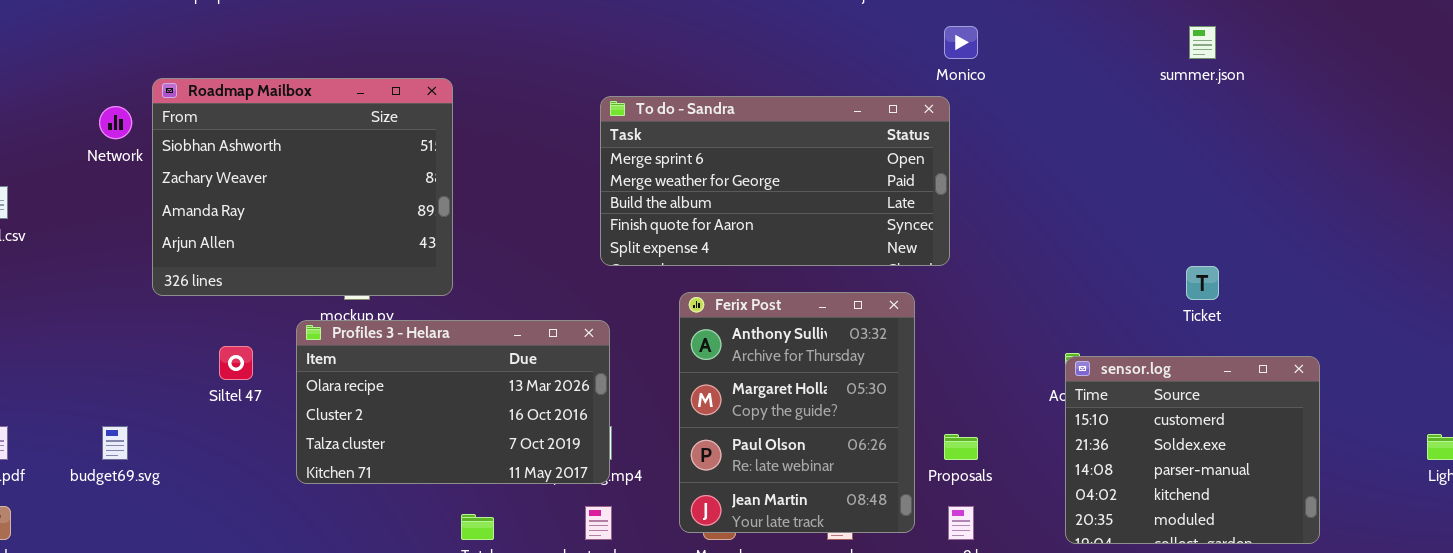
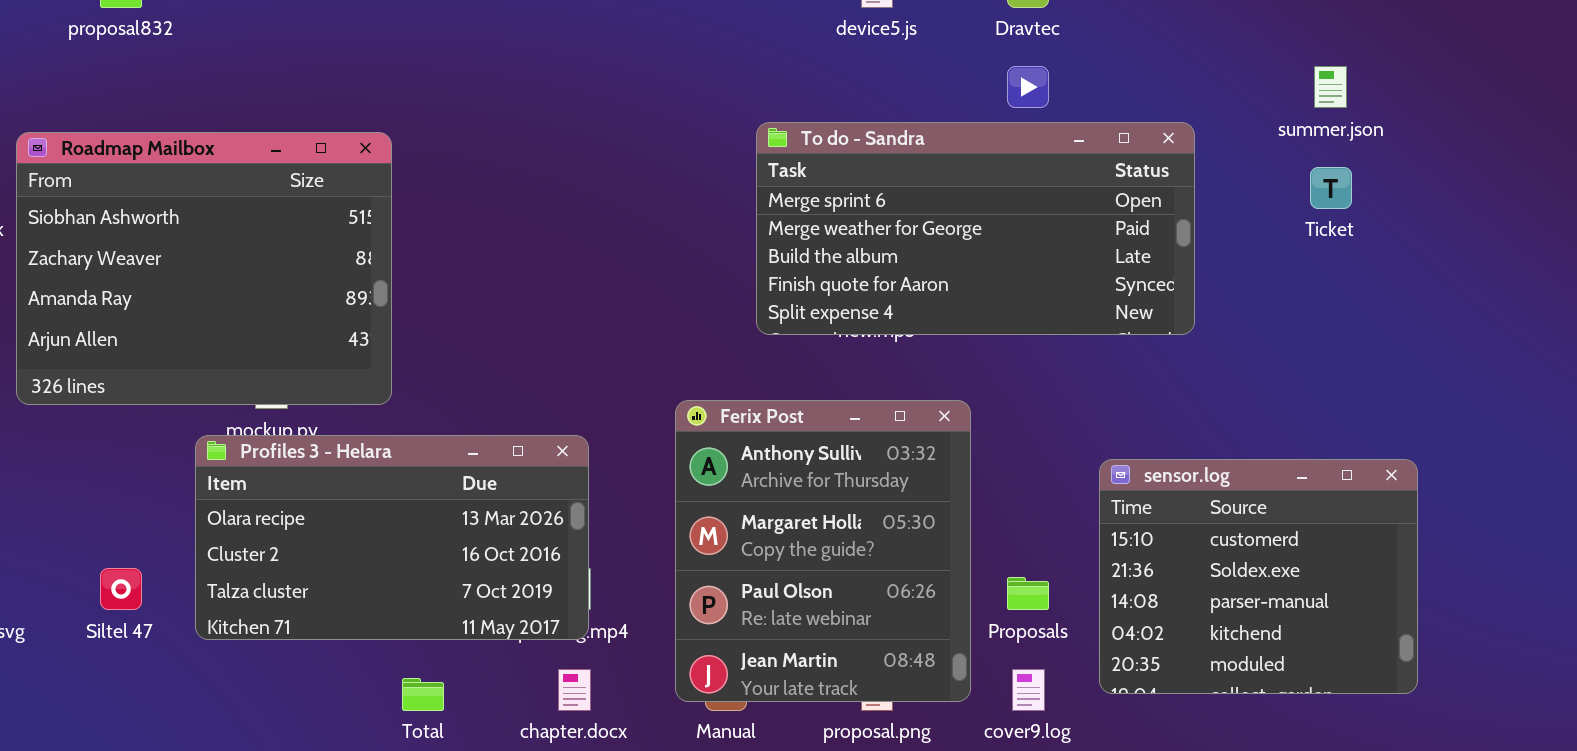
To do - Sandra: [600,96,950,266] -> [756,122,1195,335], moved
Ticket: [1186,266,1219,300] -> [1310,167,1352,209], moved
Siltel 47: [219,346,253,380] -> [100,568,142,610], moved
sensor.log: [1065,356,1320,544] -> [1099,459,1418,694], moved

